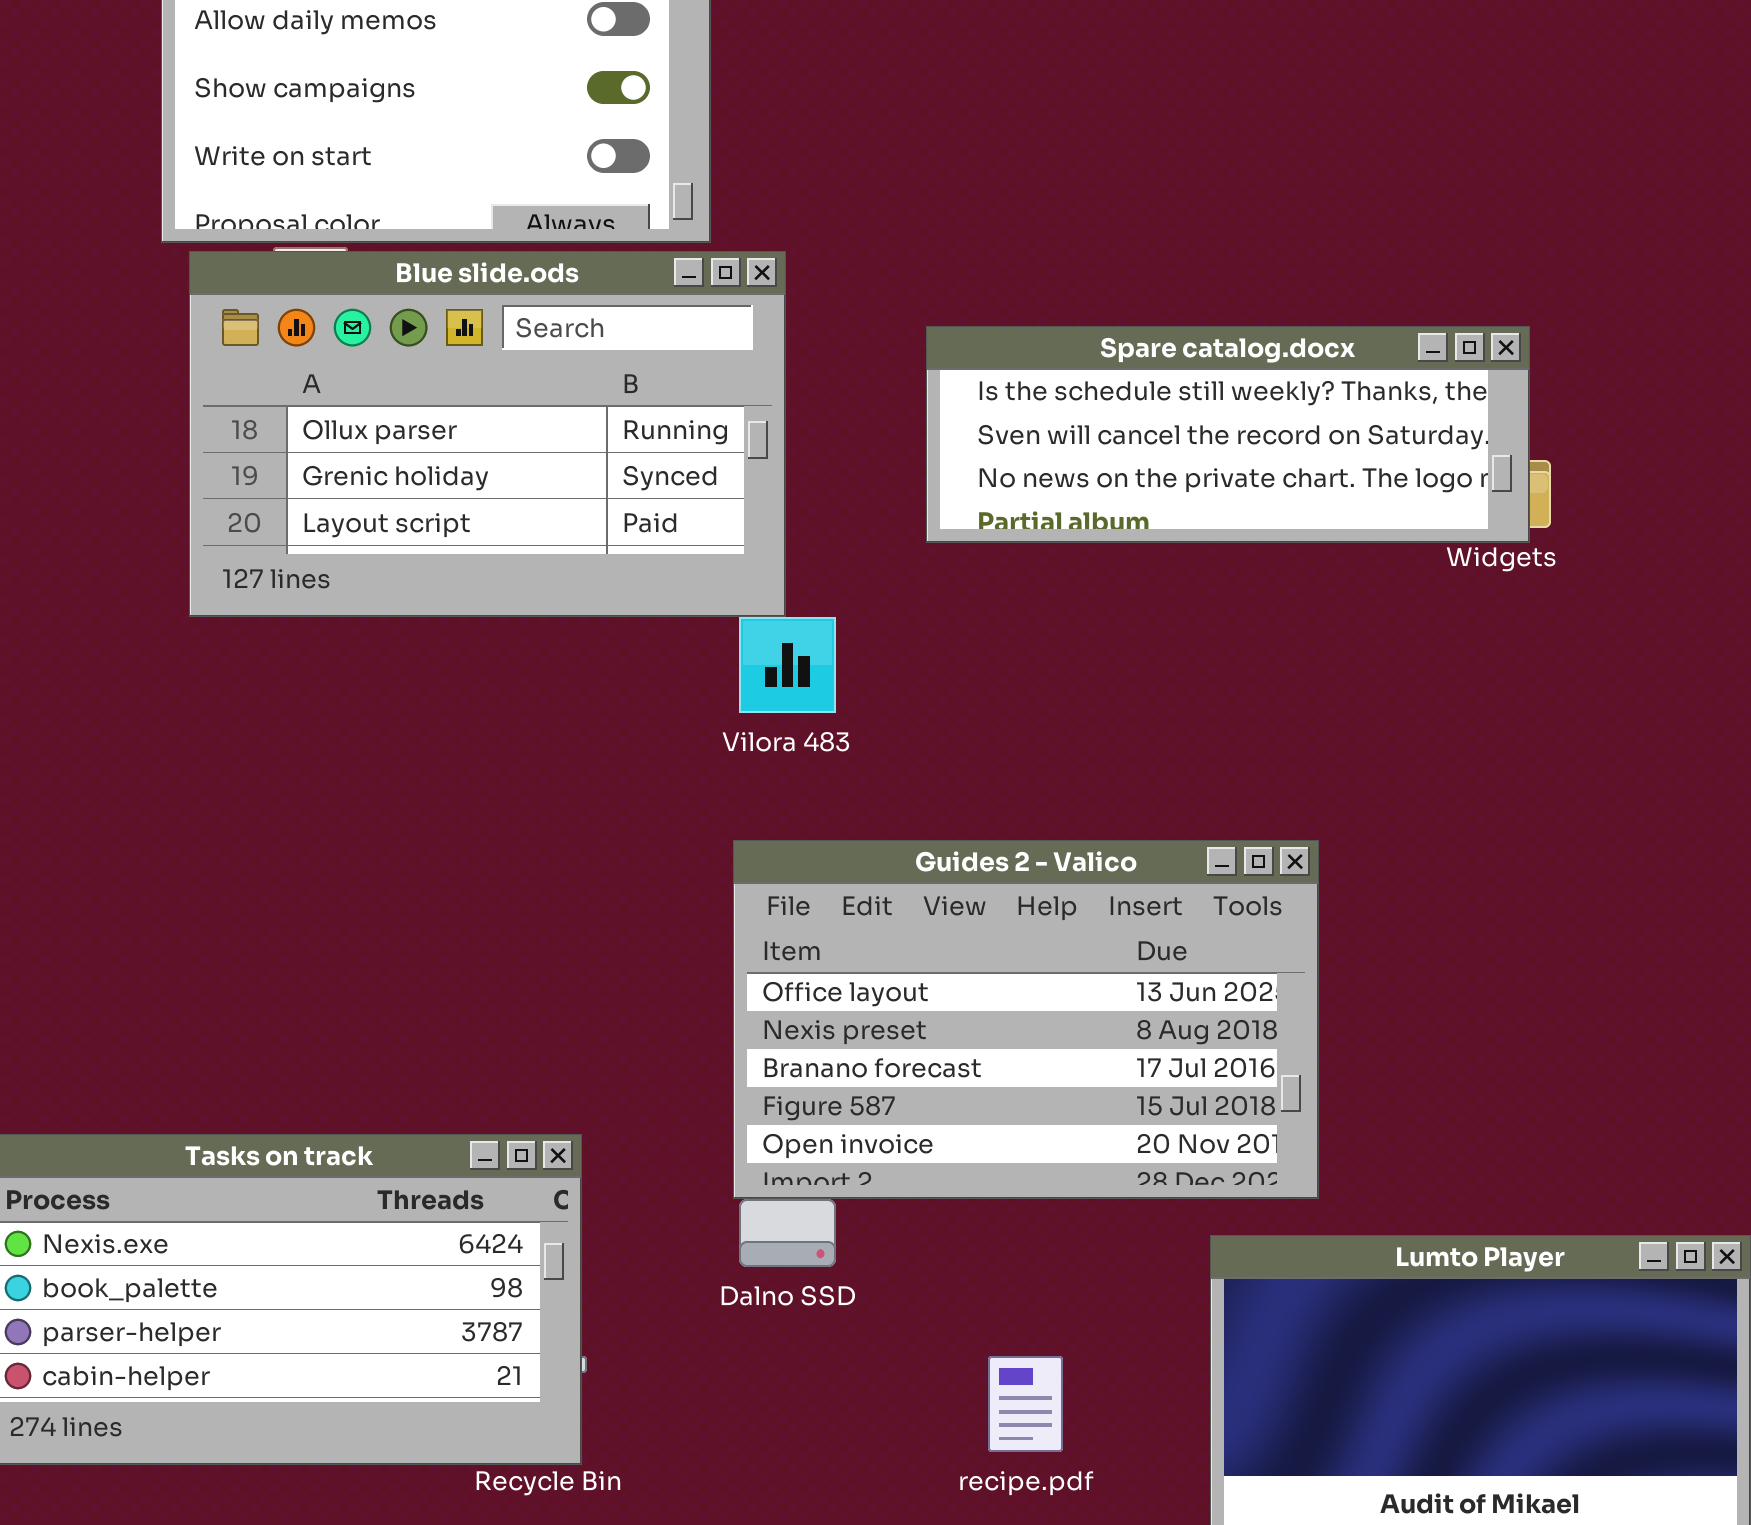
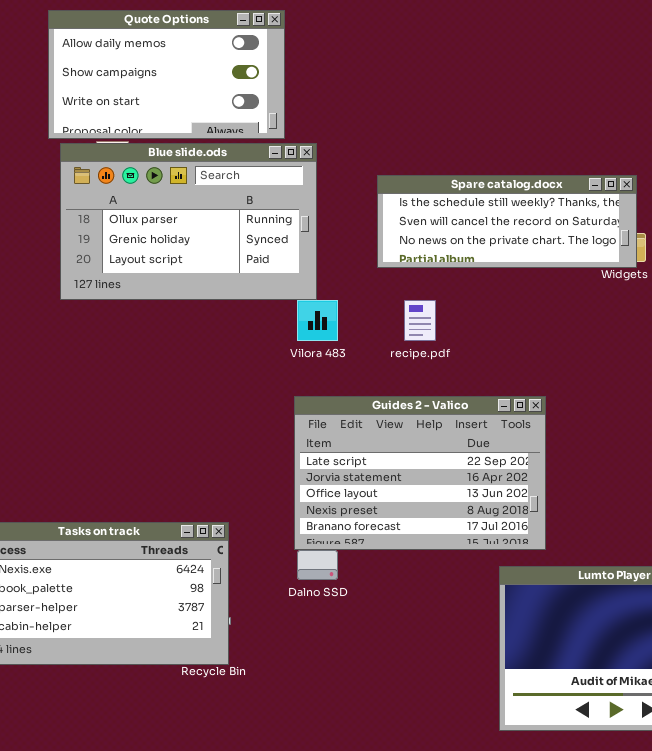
Guides 2 - Valico: [733,840,1319,1199] -> [294,396,546,550], scrolled up 2 rows
recipe.pdf: [988,1356,1063,1452] -> [404,300,436,341], moved

